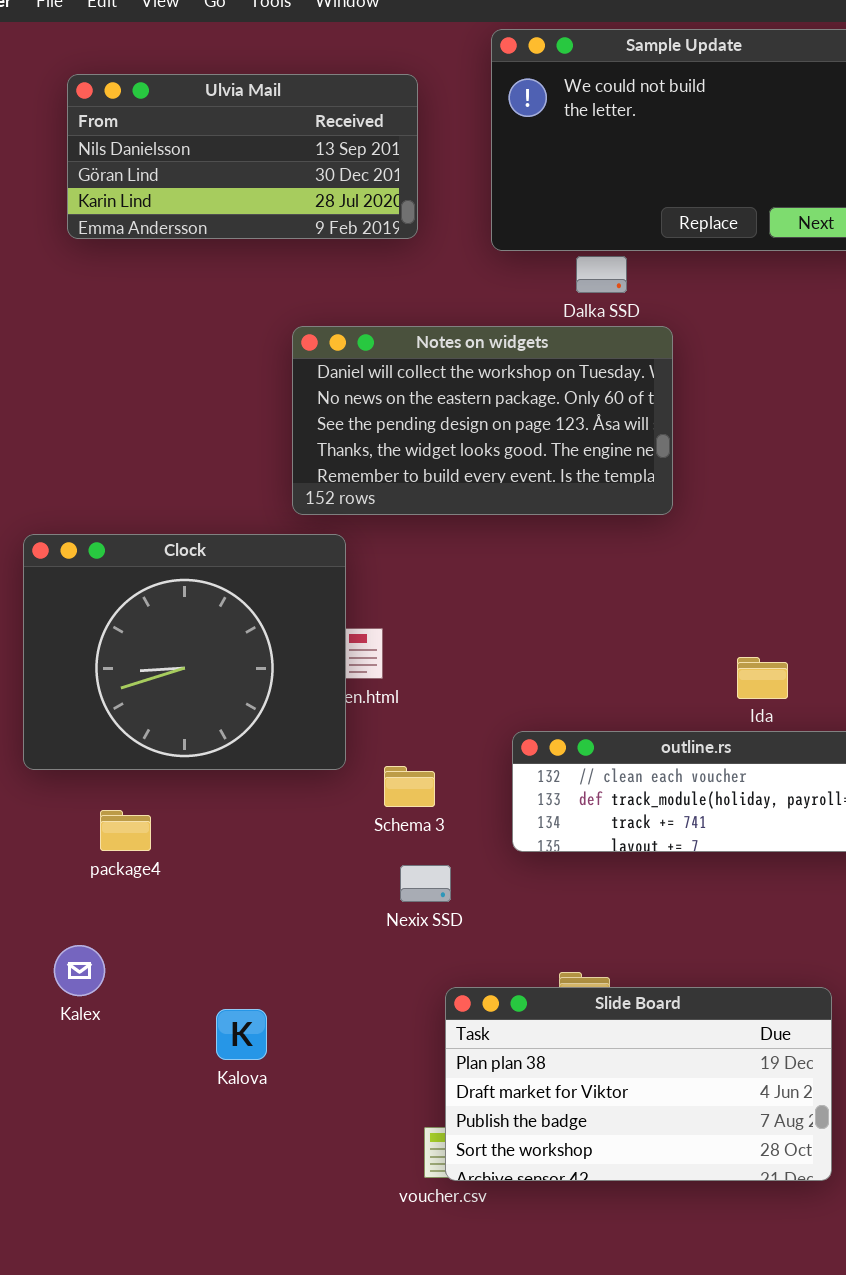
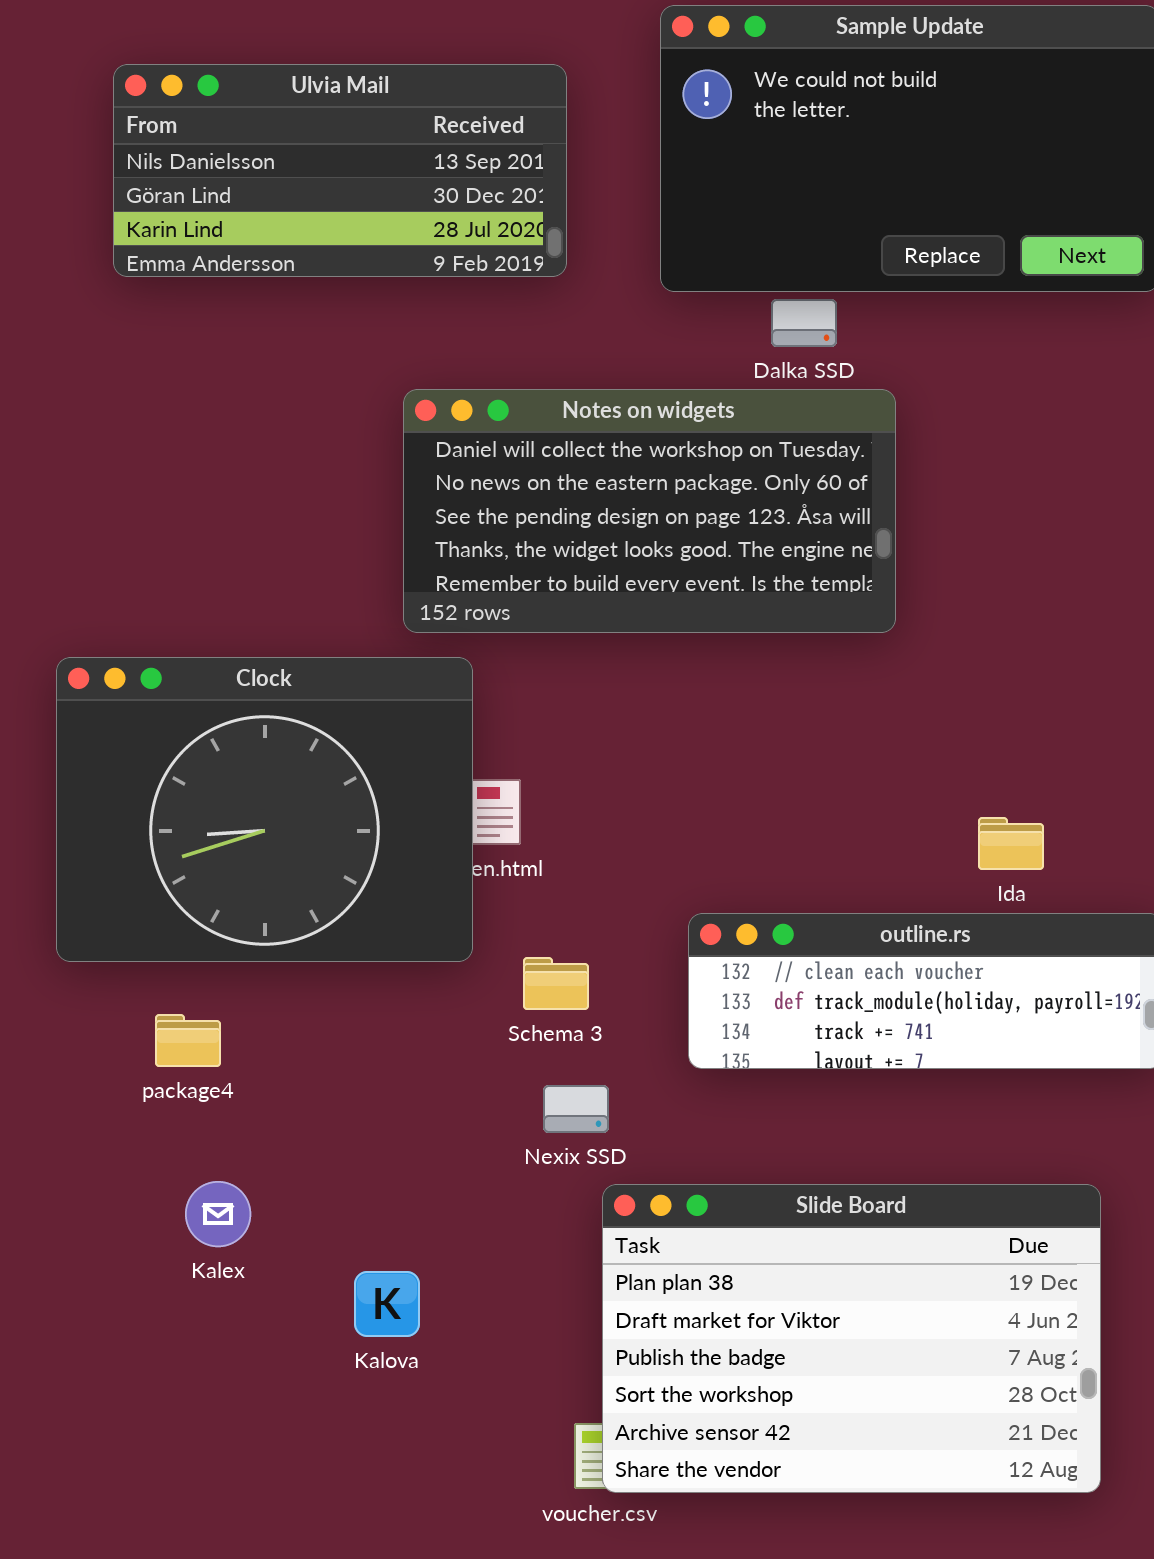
Kalex: [54,945,105,996] -> [185,1181,251,1247], moved
Slide Board: [445,987,832,1181] -> [602,1184,1101,1493], resized
Kalova: [216,1009,267,1060] -> [354,1271,420,1337], moved

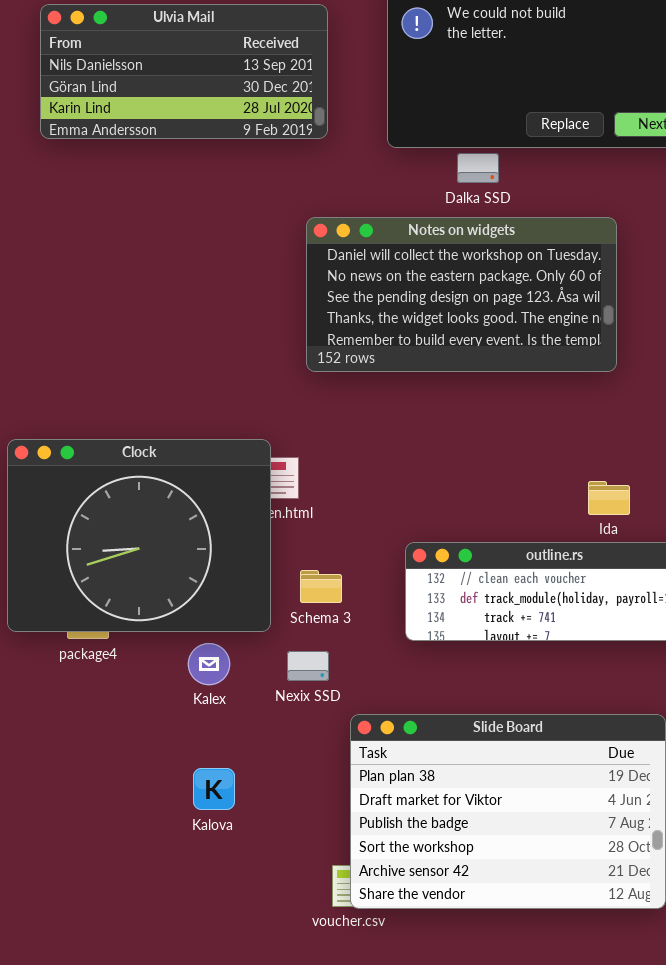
Notes on widgets: [403,389,896,633] -> [306,217,617,372], moved
Clock: [56,657,473,962] -> [7,439,271,632], moved
Nexix SSD: [543,1085,609,1133] -> [287,651,329,681], moved
Kalex: [185,1181,251,1247] -> [188,643,230,685], moved

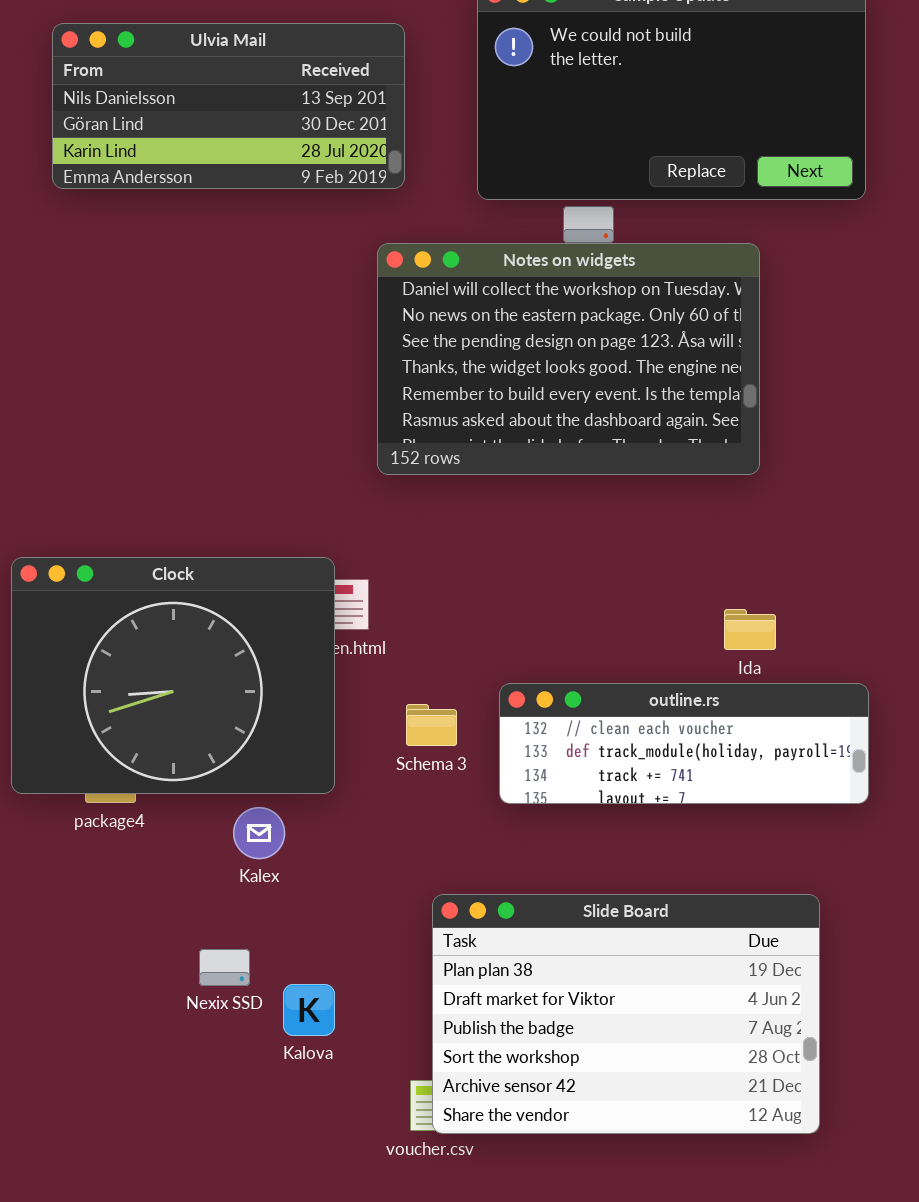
Notes on widgets: [306,217,617,372] -> [377,243,760,475], resized
Schema 3: [300,570,342,603] -> [406,704,457,746], moved
Nexix SSD: [287,651,329,681] -> [199,949,250,986], moved
Kalova: [193,768,235,810] -> [283,984,335,1036], moved

